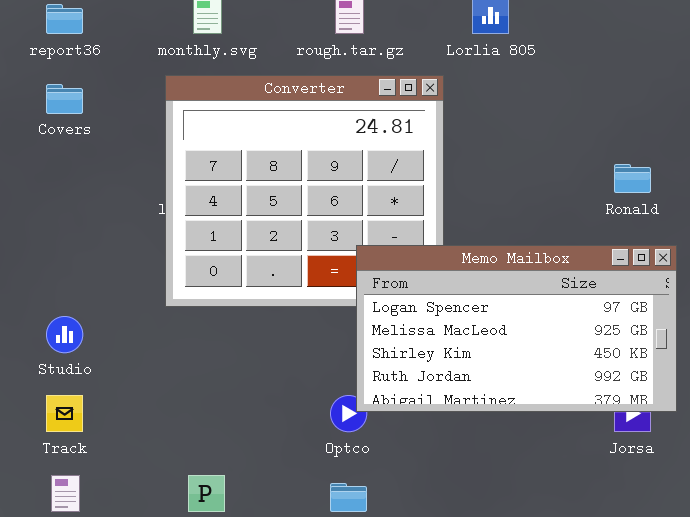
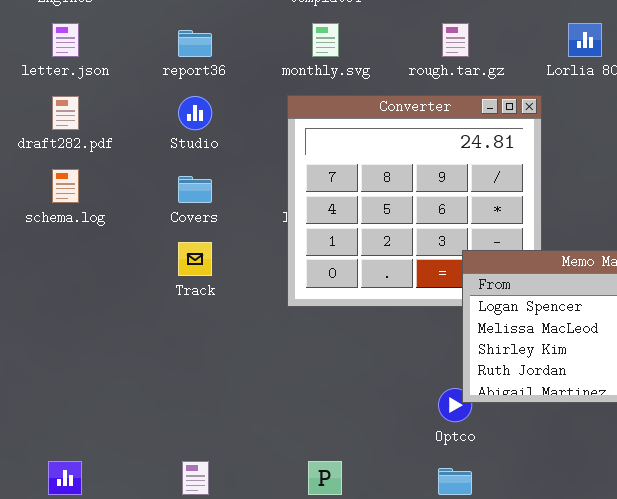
Covers: [46,84,83,114] -> [178,176,212,203], moved
Studio: [46,316,83,353] -> [178,96,212,130], moved
Track: [46,395,83,432] -> [178,242,212,276], moved

